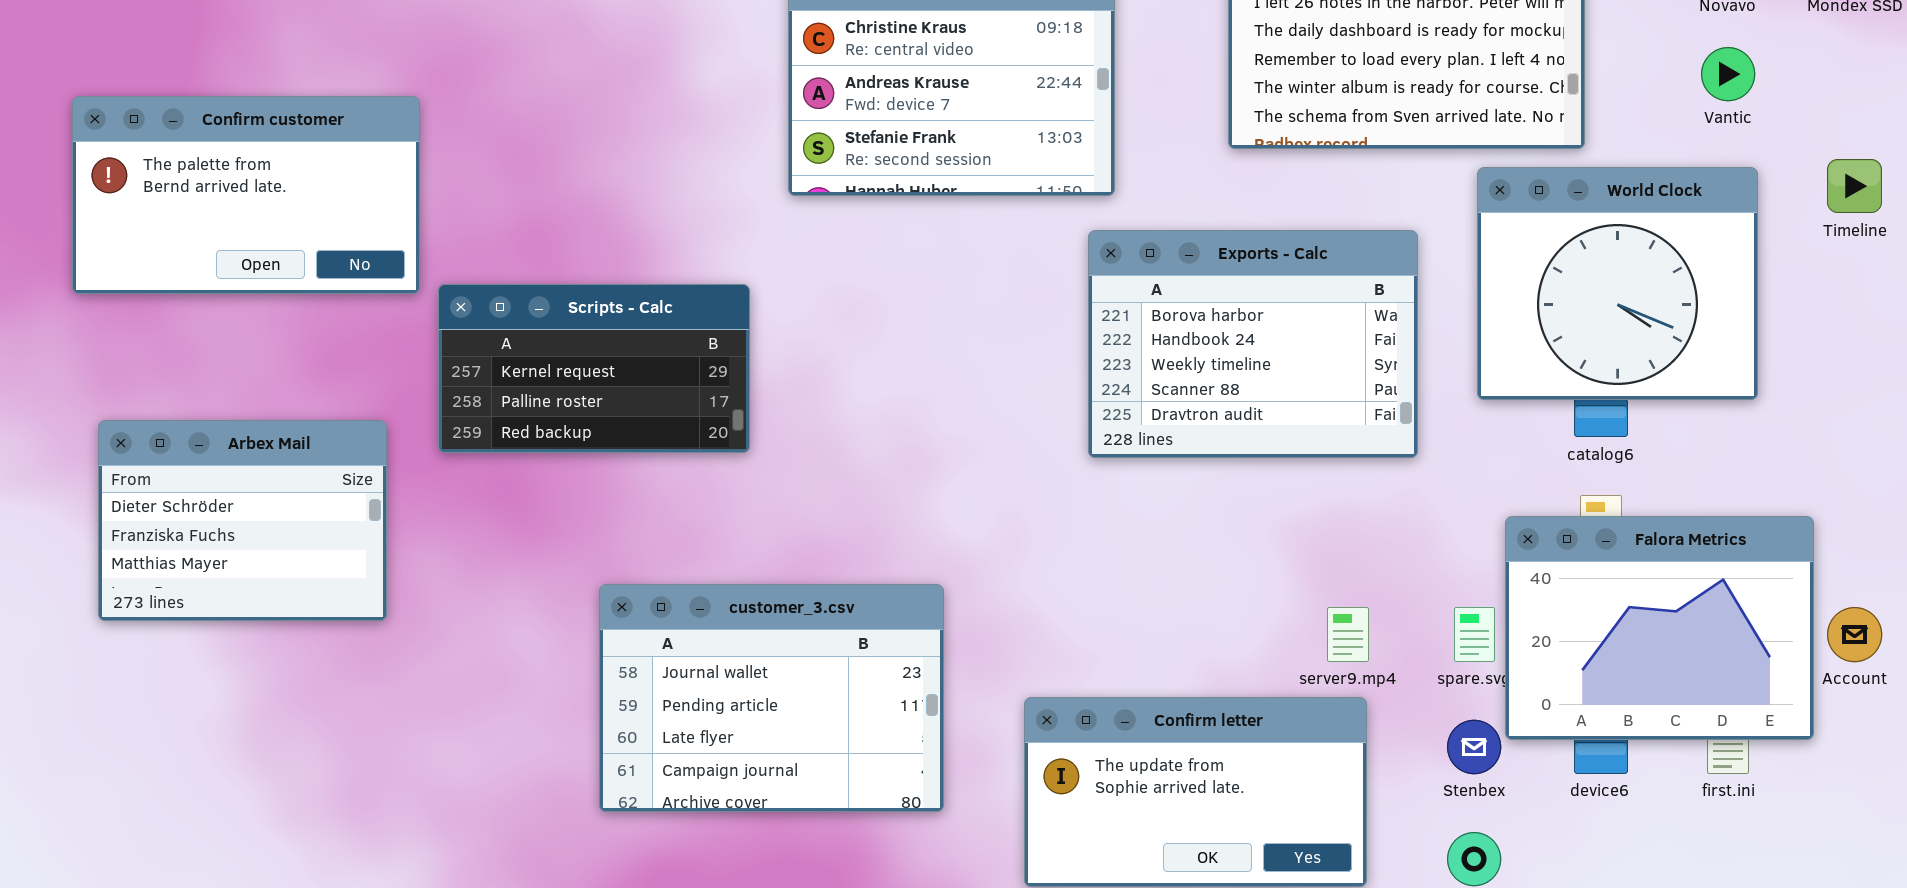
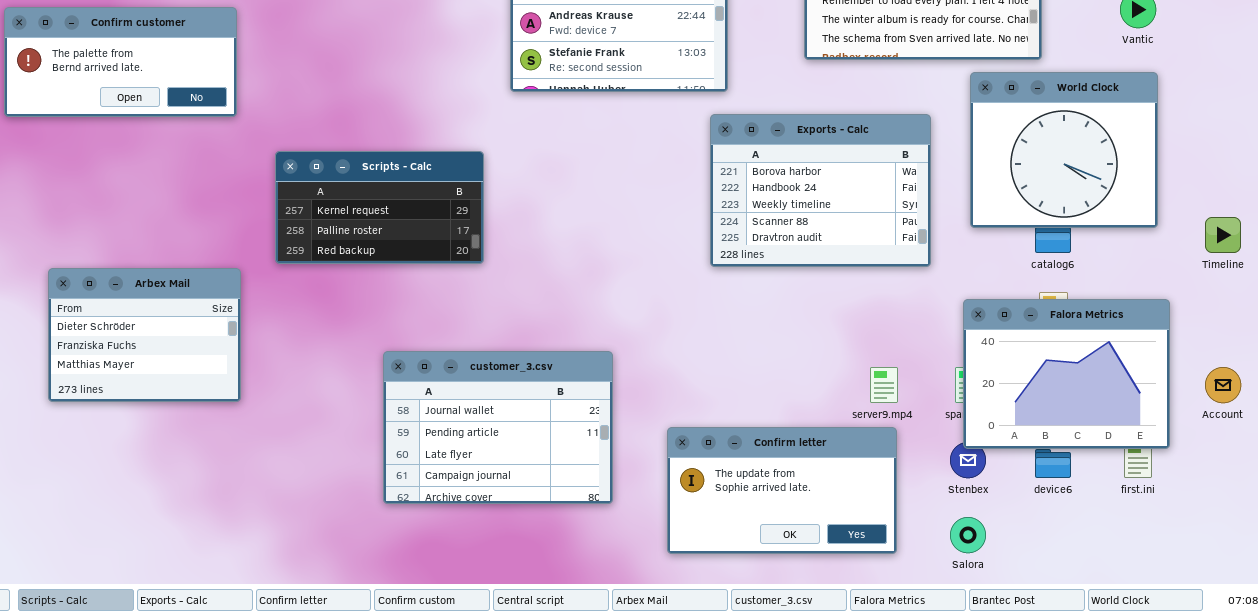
Confirm customer: [72,96,420,294] -> [4,7,237,117], moved, resized
Timeline: [1827,159,1882,213] -> [1205,217,1241,253], moved
Arbex Mail: [98,420,387,621] -> [48,268,241,402], moved
Falora Metrics: [1505,516,1814,740] -> [963,299,1170,449], moved

